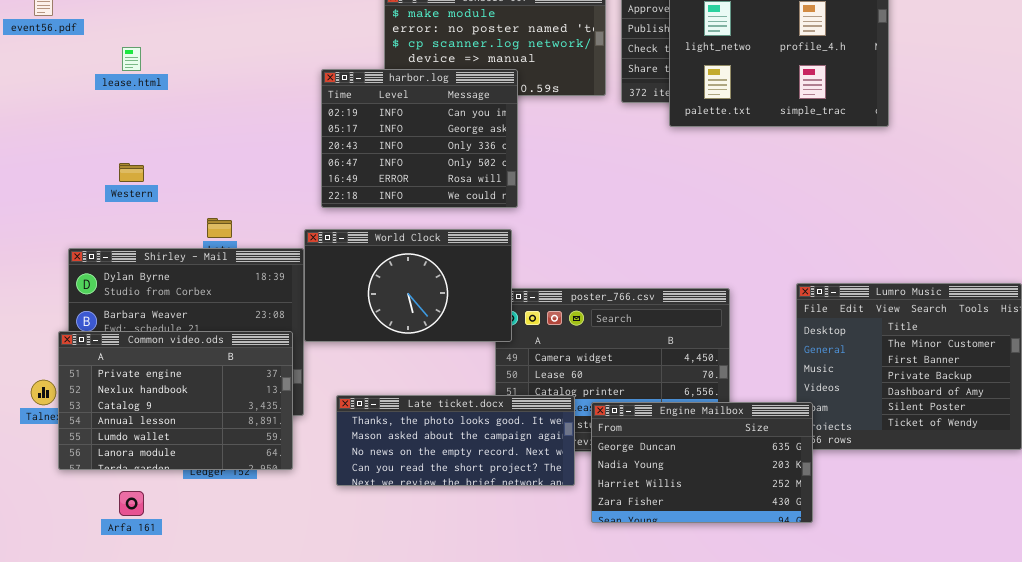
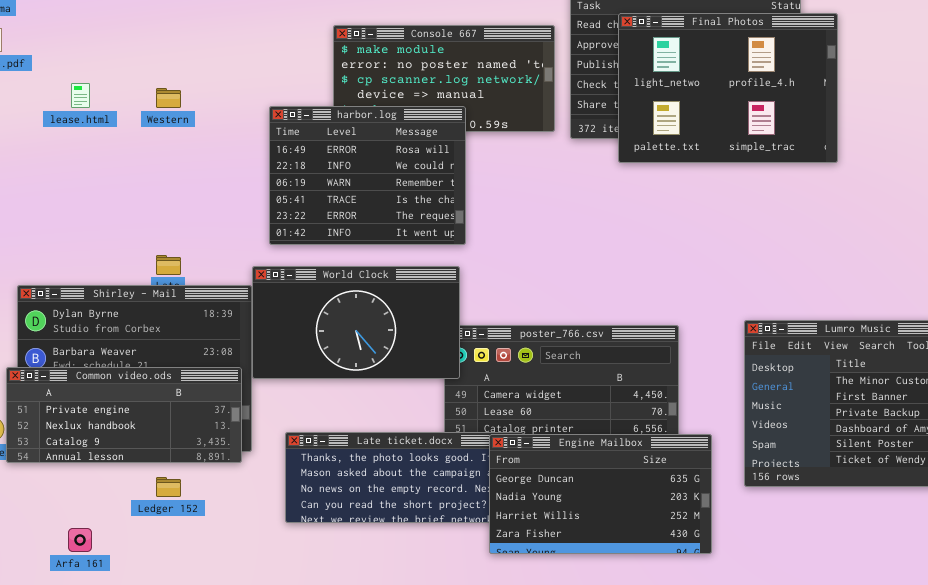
harbor.log: [321,69,518,208] -> [269,106,466,245], scrolled down 4 rows
Western: [119,163,144,182] -> [156,88,181,108], moved
Common video.ods: [58,331,293,470] -> [6,367,242,463], resized
Engine Mailbox: [591,402,813,523] -> [489,434,712,554], moved

